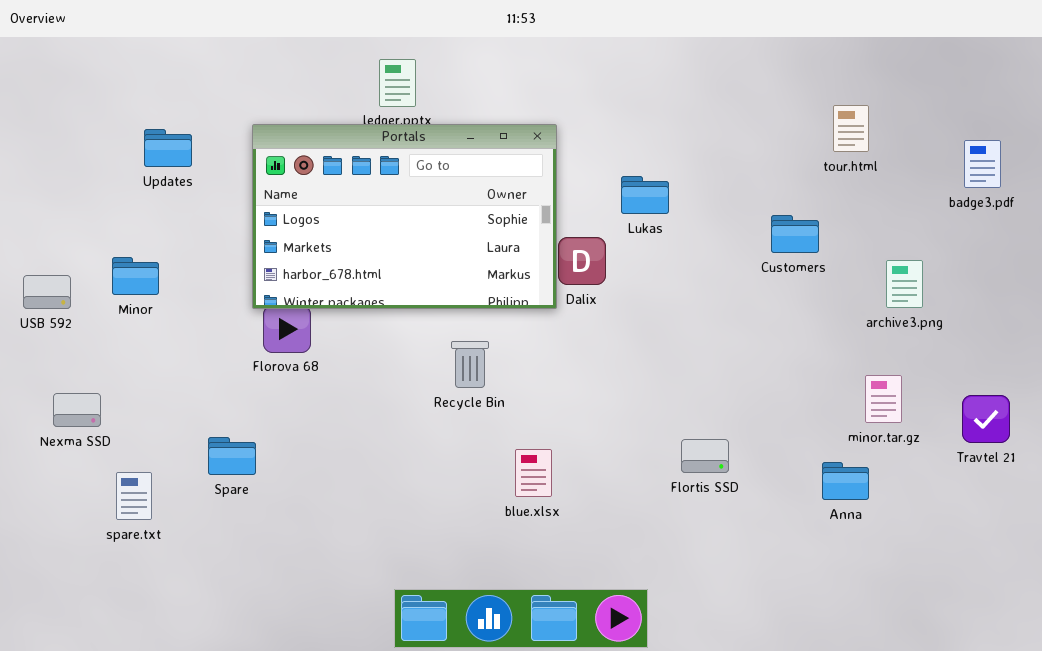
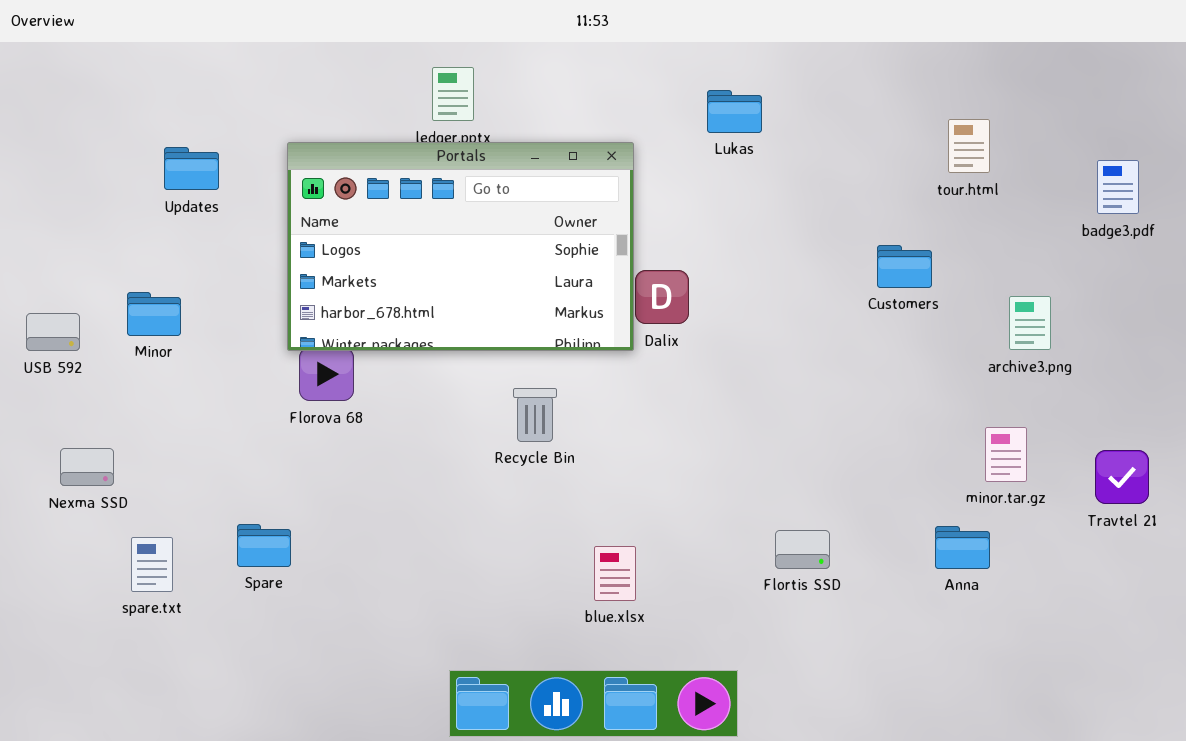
Lukas: [621,176,669,214] -> [707,90,762,133], moved
Spare: [208,437,256,475] -> [237,524,291,567], moved
Flortis SSD: [681,439,729,473] -> [775,530,830,569], moved
blue.xlsx: [515,449,552,497] -> [594,546,636,601], moved

